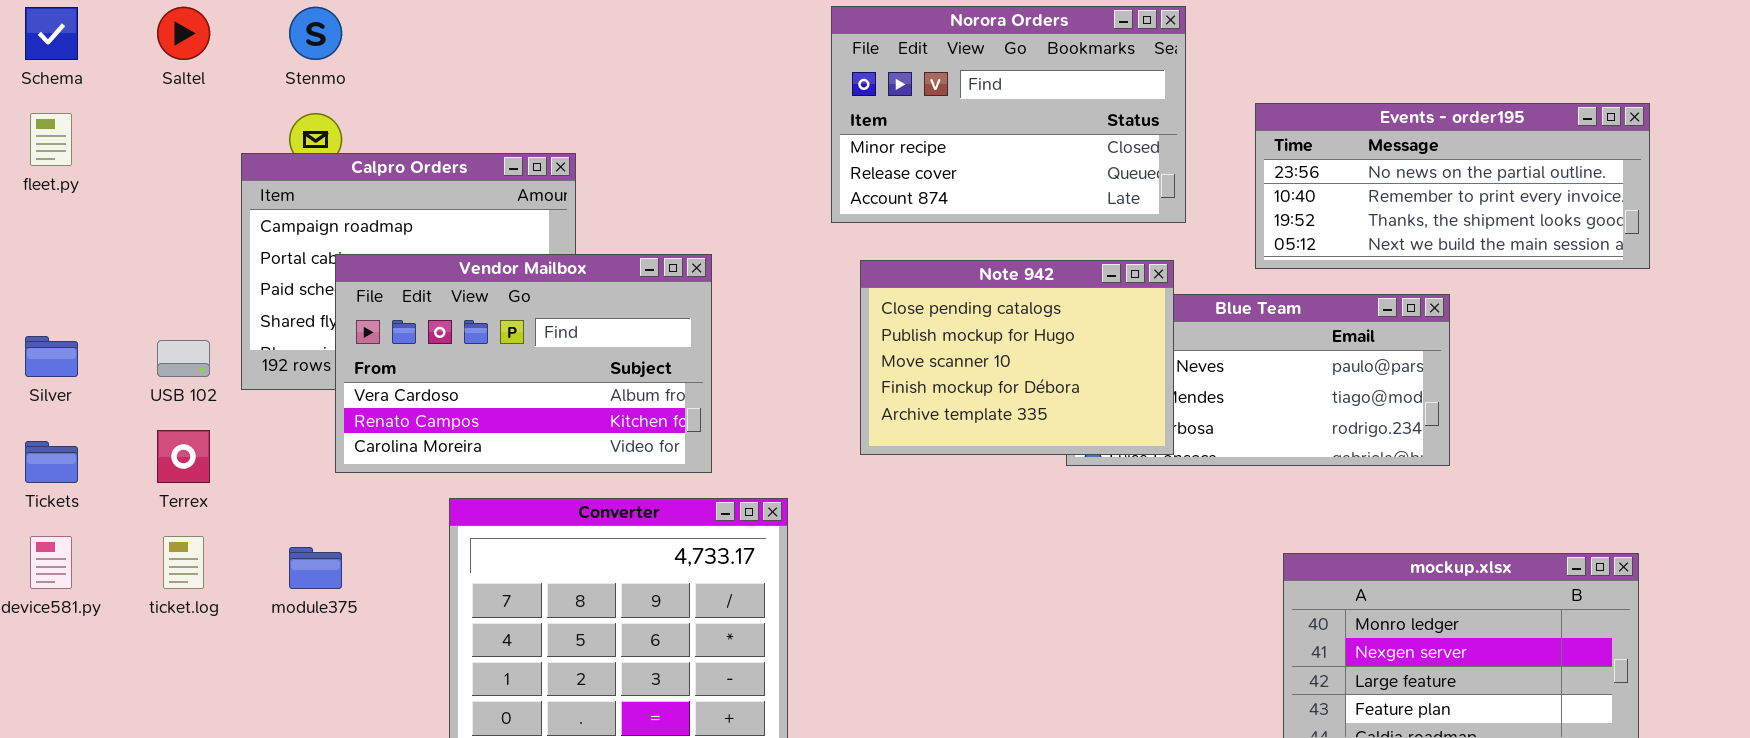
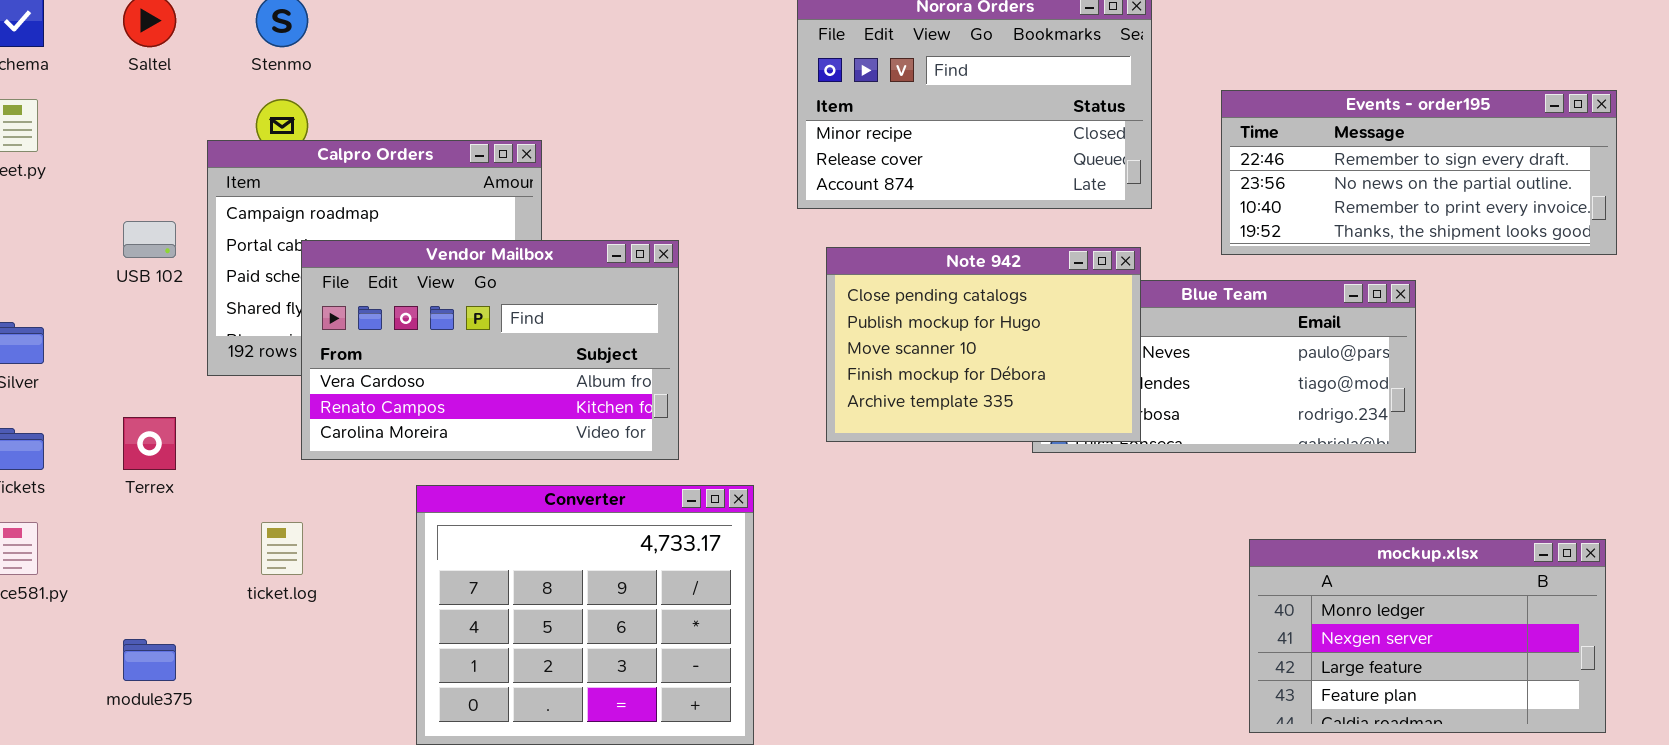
Events - order195: [1255,103,1650,269] -> [1221,90,1617,255], scrolled up 1 row
USB 102: [157,340,210,377] -> [123,221,176,258], moved
ticket.log: [163,536,204,589] -> [261,522,303,575], moved
module375: [289,547,342,589] -> [123,639,176,681], moved

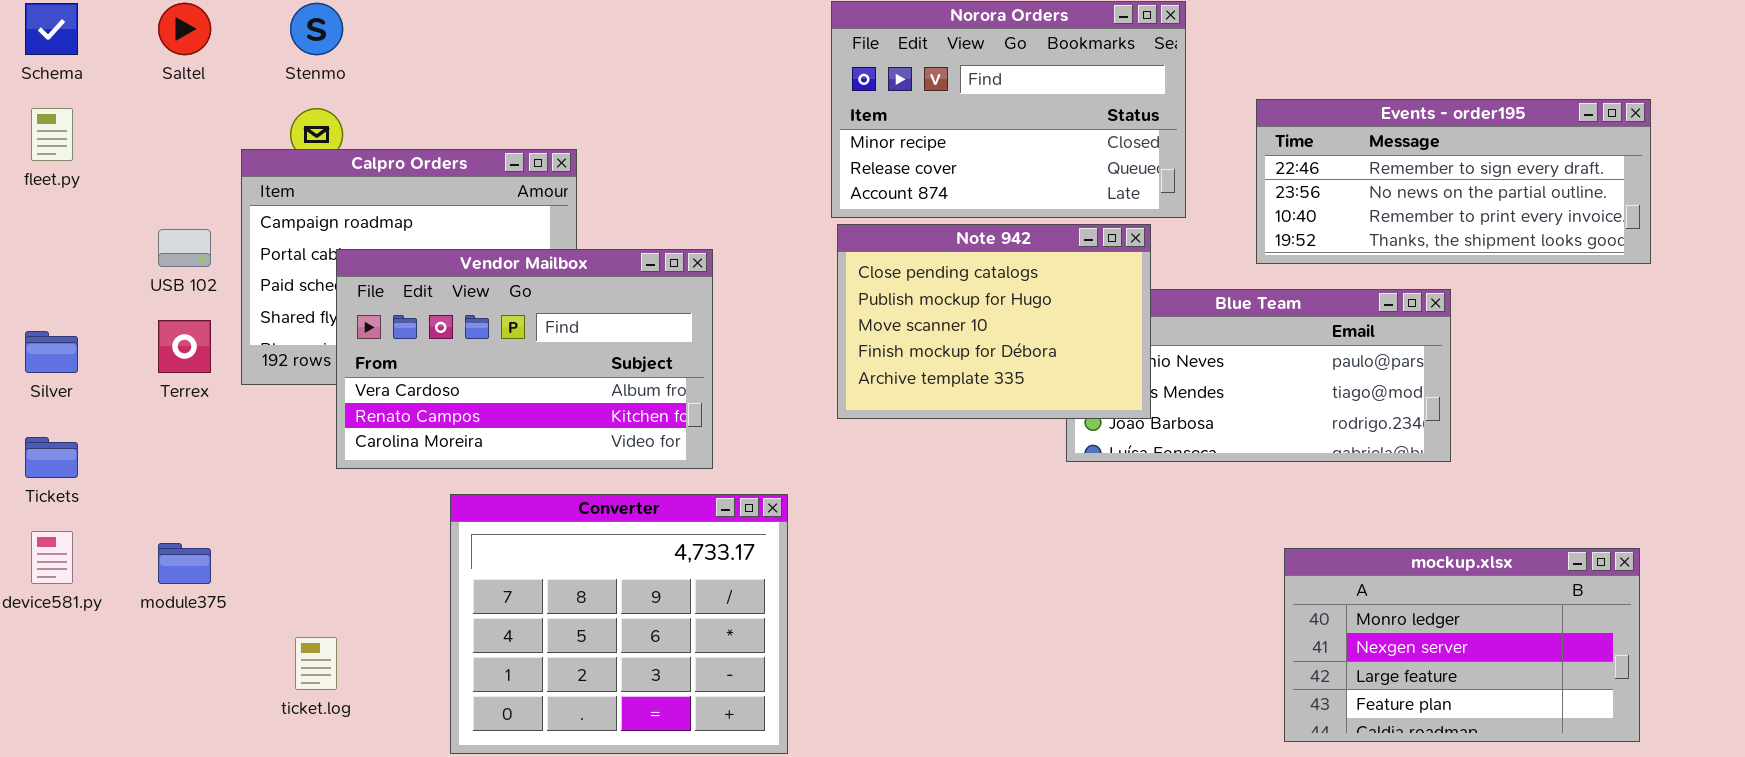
Note 942: [826,247,1141,442] -> [837,224,1151,419], moved
Terrex: [123,417,176,470] -> [158,320,211,373], moved
ticket.log: [261,522,303,575] -> [295,637,337,690], moved
module375: [123,639,176,681] -> [158,543,211,584], moved

